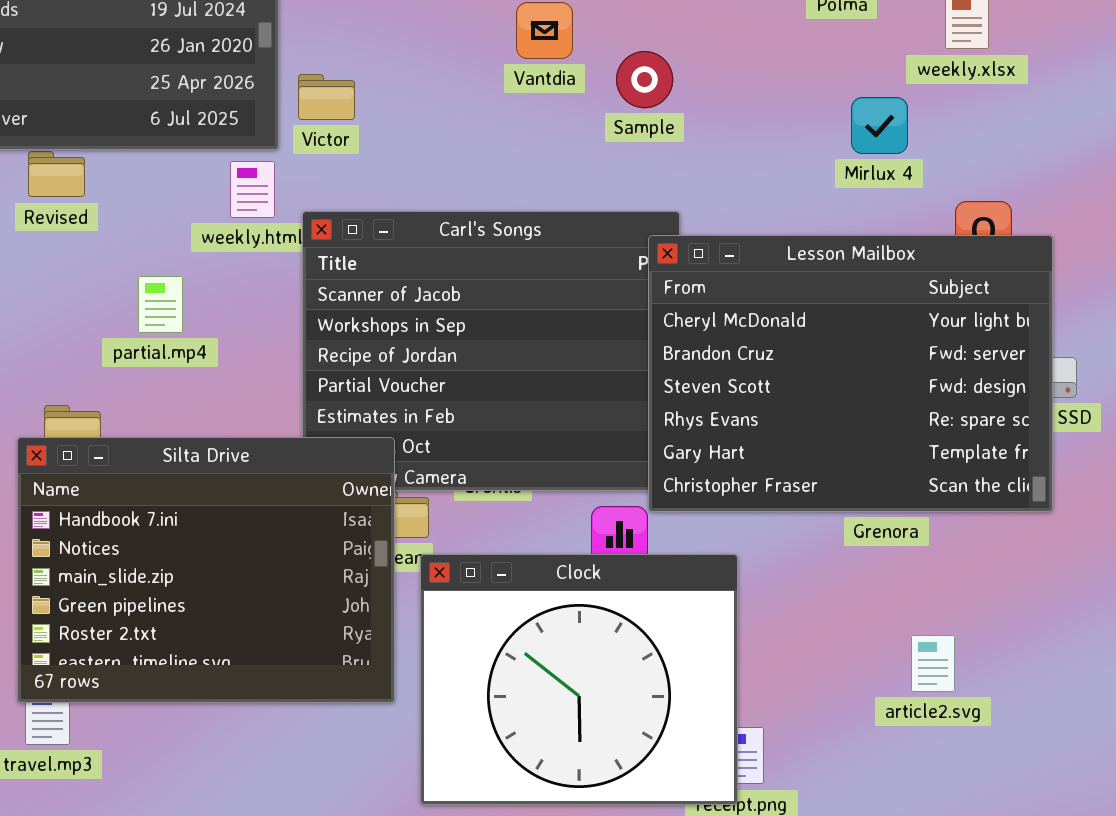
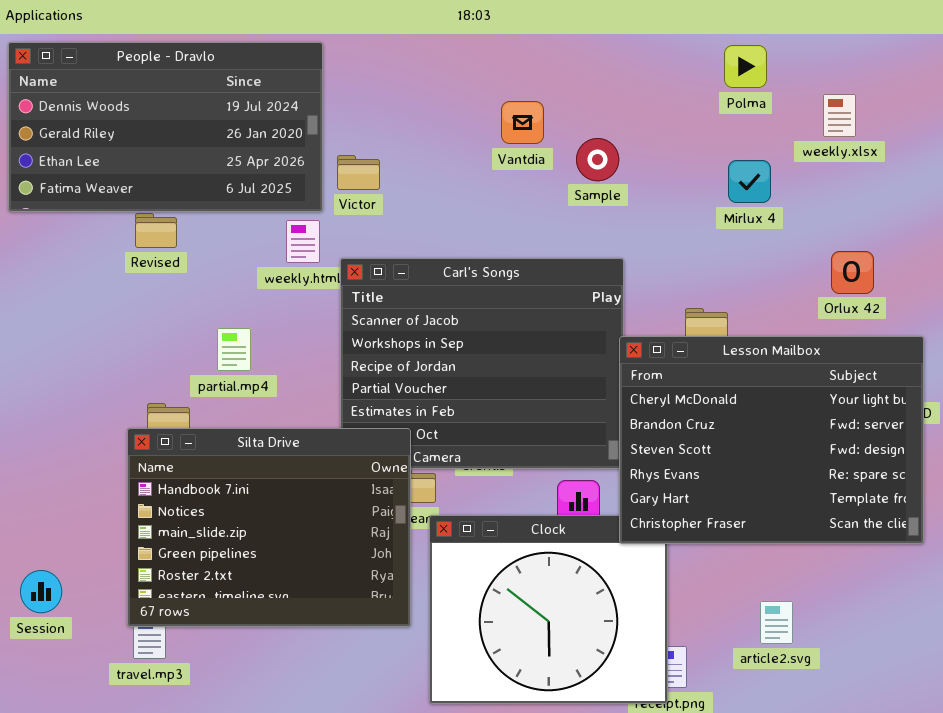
Mirlux 4: [851,97,908,154] -> [728,160,771,203], moved
Lesson Mailbox: [648,235,1053,512] -> [619,336,924,544], moved
partial.mp4: [138,276,183,333] -> [217,328,251,371], moved
article2.svg: [911,635,955,692] -> [760,601,793,644], moved

